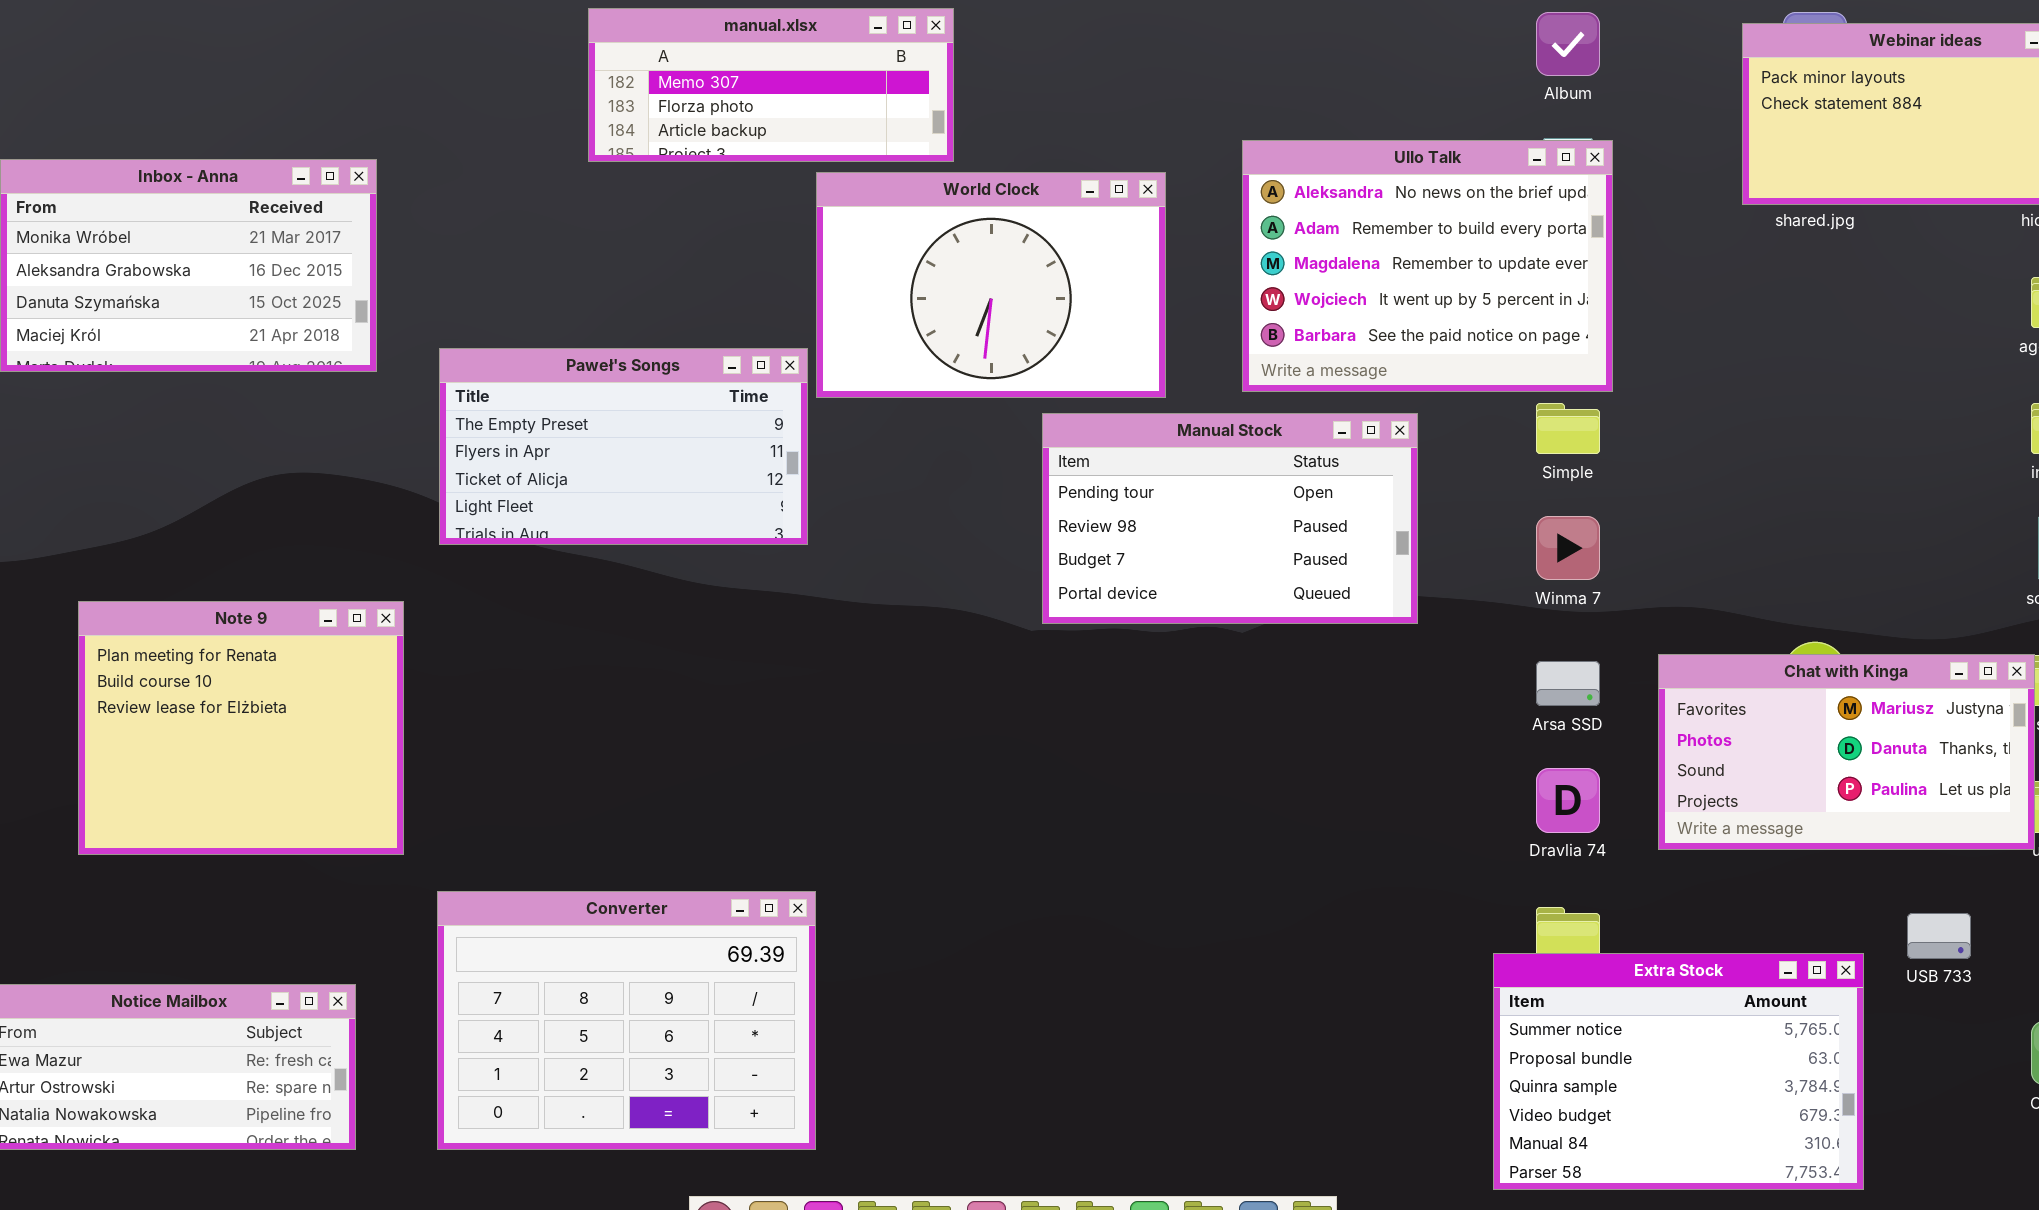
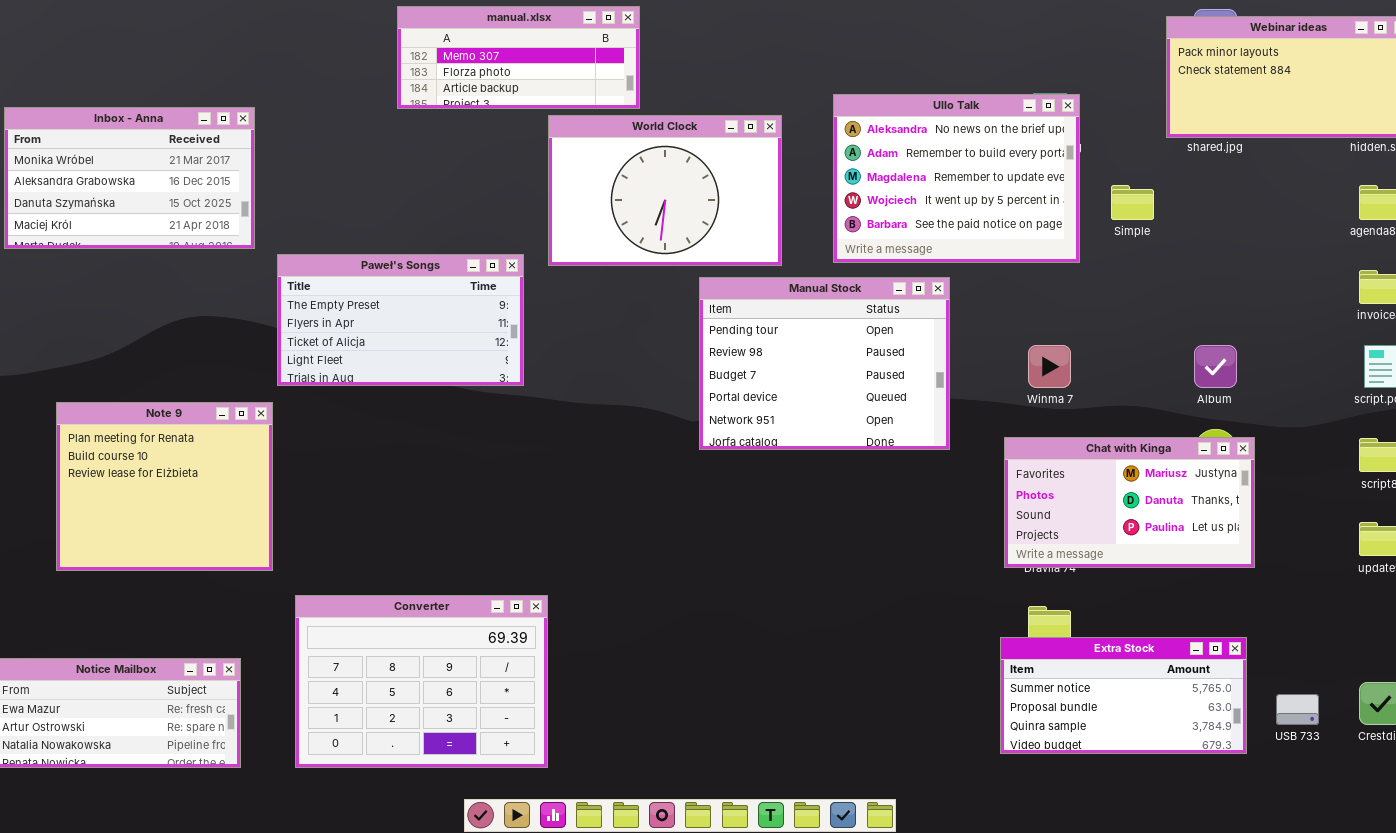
Album: [1536,12,1600,76] -> [1194,345,1237,388], moved
Paweł's Songs: [439,348,808,545] -> [277,254,524,386], moved
Simple: [1536,403,1600,454] -> [1111,185,1154,220], moved
Manual Stock: [1042,413,1418,624] -> [699,277,950,450], resized
Chat with Kinga: [1658,654,2035,850] -> [1004,437,1255,568], moved
USB 733: [1907,913,1971,959] -> [1276,694,1319,725], moved
Extra Stock: [1493,953,1864,1190] -> [1000,637,1247,754], resized

